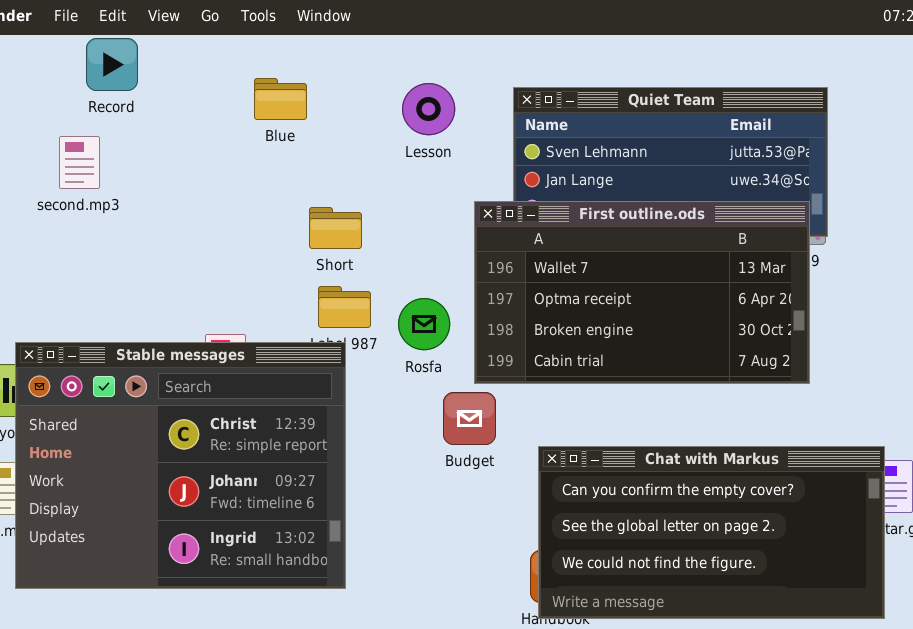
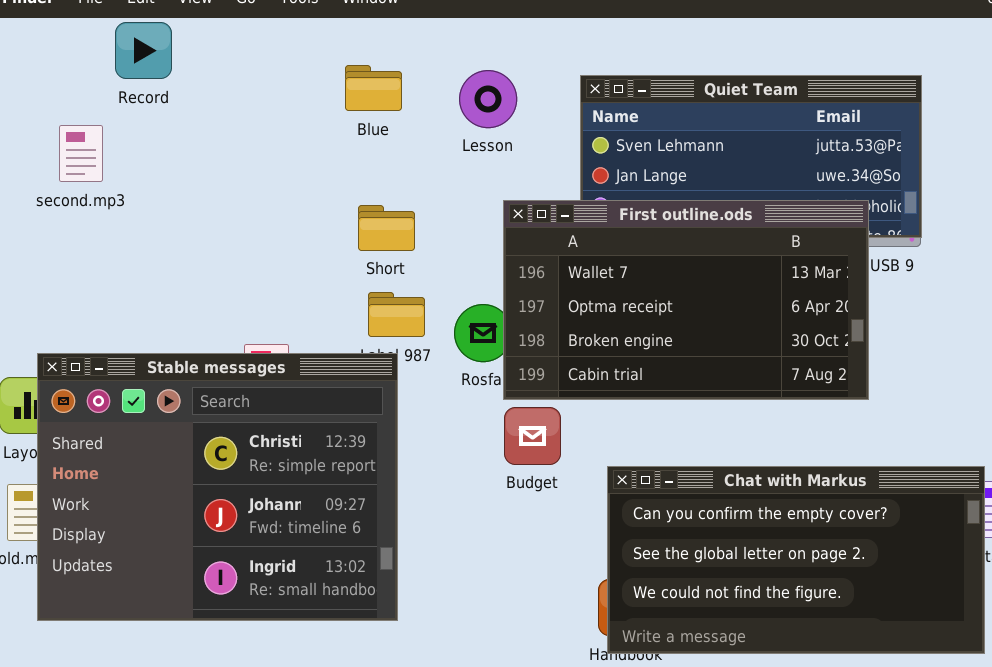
Blue: [254,78,307,120] -> [345,65,402,111], moved
second.mp3: [59,136,100,189] -> [59,125,103,182], moved
First outline.ods: [474,201,810,384] -> [503,200,869,400], moved

